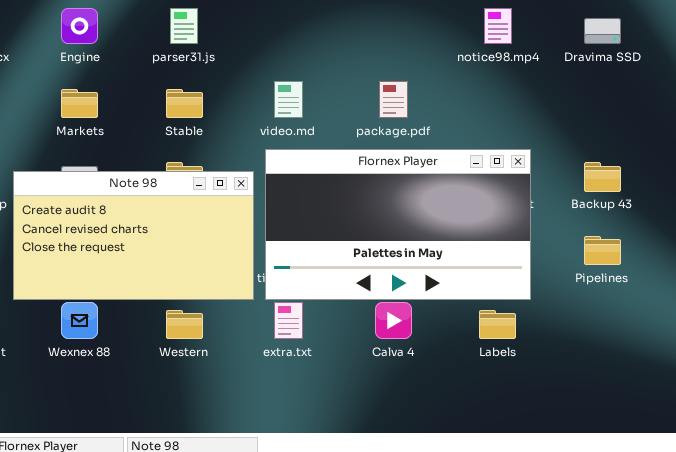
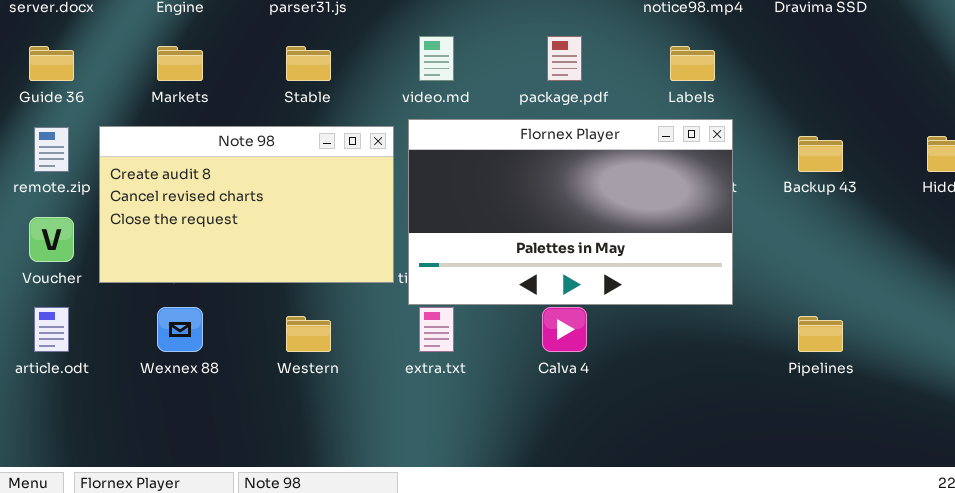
Note 98: [13,171,254,300] -> [99,126,394,283], moved
Pipelines: [584,236,621,265] -> [798,316,843,352], moved
Labels: [479,310,516,339] -> [670,46,715,81], moved

